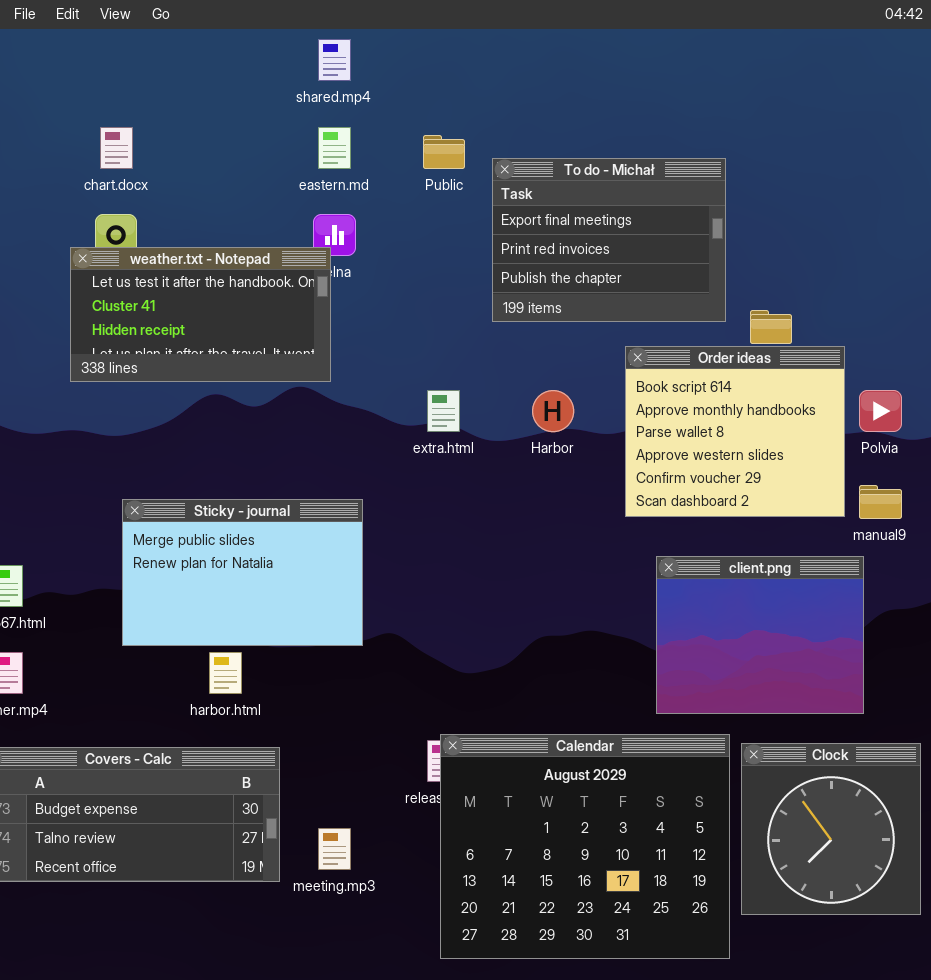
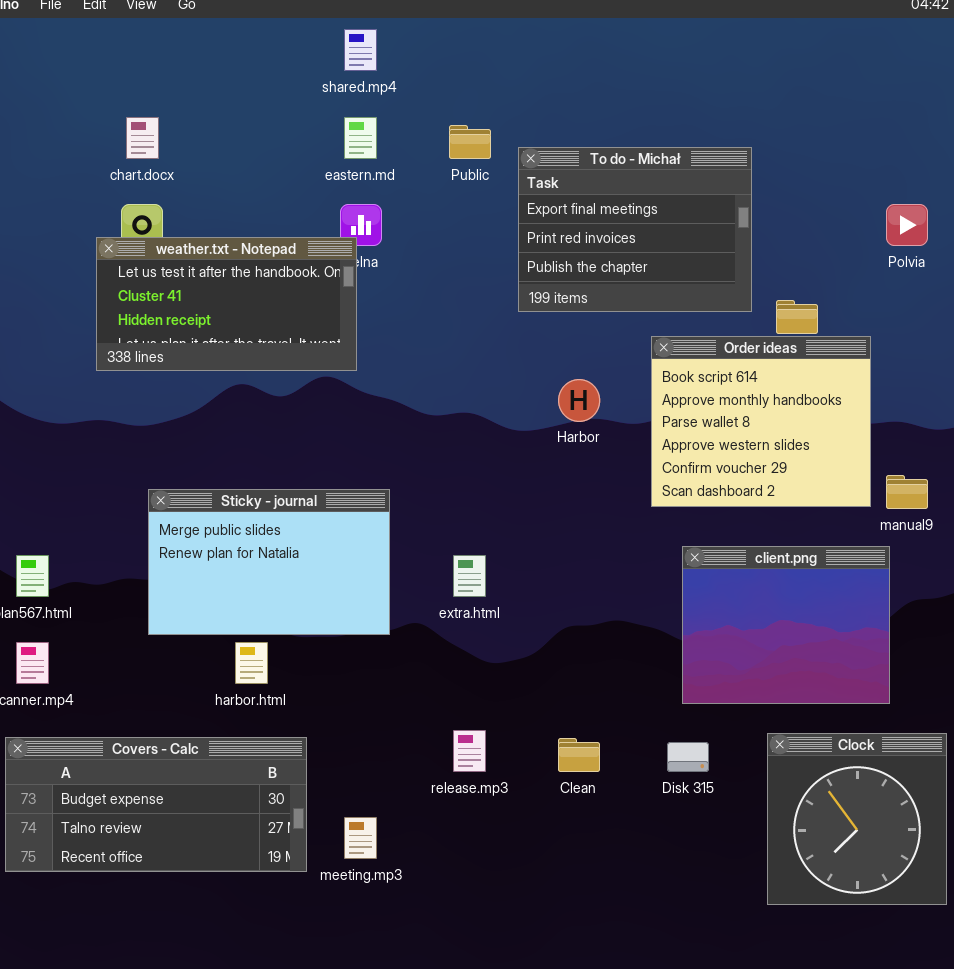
extra.html: [427,390,460,432] -> [453,555,486,597], moved
Polvia: [859,390,902,432] -> [886,204,928,246], moved
Calendar: [440,734,730,959] -> none, closed

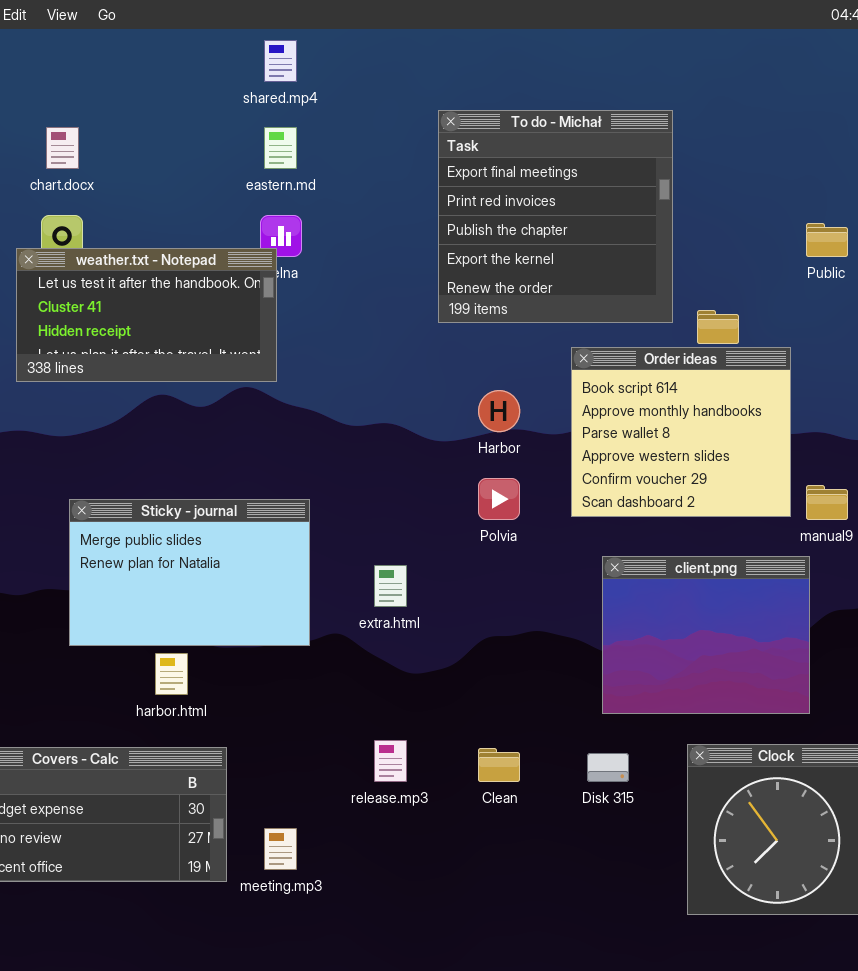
Public: [449,125,491,159] -> [806,223,848,257], moved
To do - Michał: [518,147,752,312] -> [438,110,673,323], resized
Polvia: [886,204,928,246] -> [478,478,520,520], moved

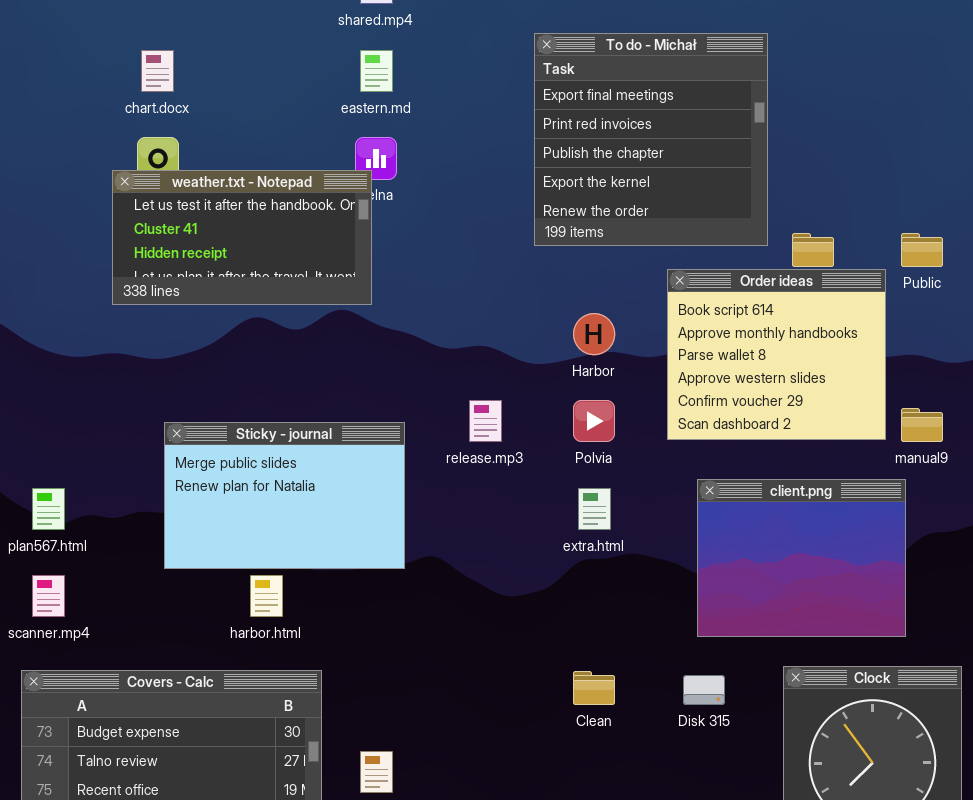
Public: [806,223,848,257] -> [901,233,943,267], moved
extra.html: [374,565,407,607] -> [578,488,611,530], moved
release.mp3: [374,740,407,782] -> [469,400,502,442], moved

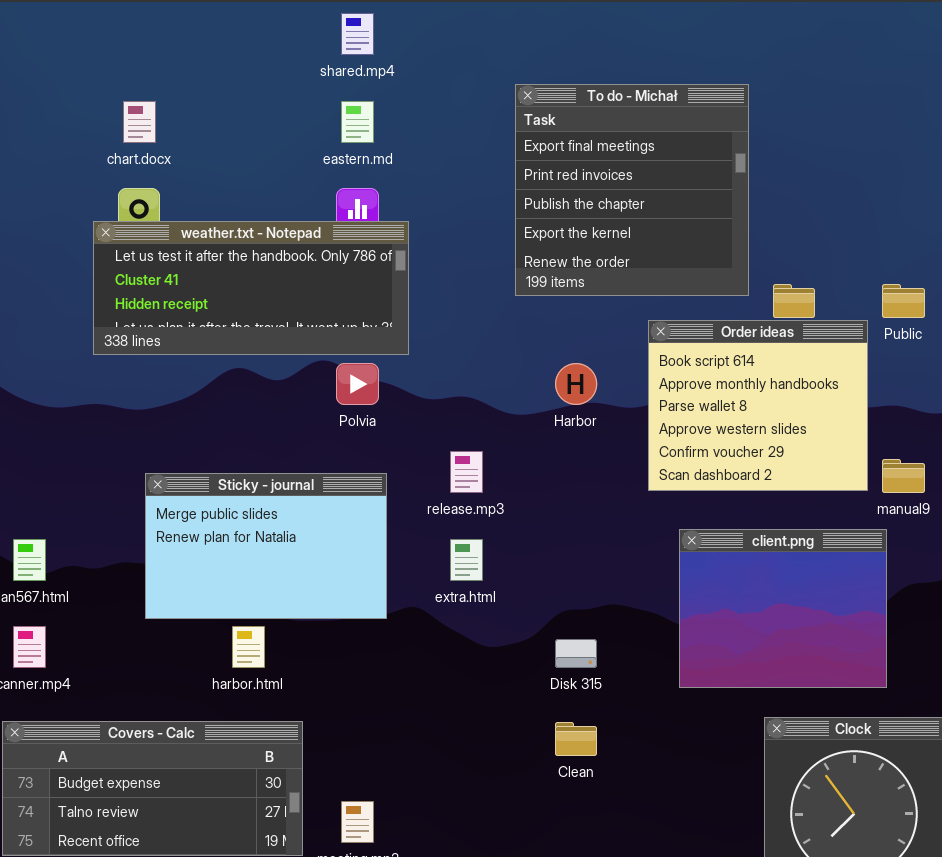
weather.txt - Notepad: [112,170,372,305] -> [93,221,409,355], resized
Polvia: [573,400,615,442] -> [336,363,379,405], moved
extra.html: [578,488,611,530] -> [450,539,483,581], moved
Disk 315: [683,675,725,705] -> [555,639,597,668], moved

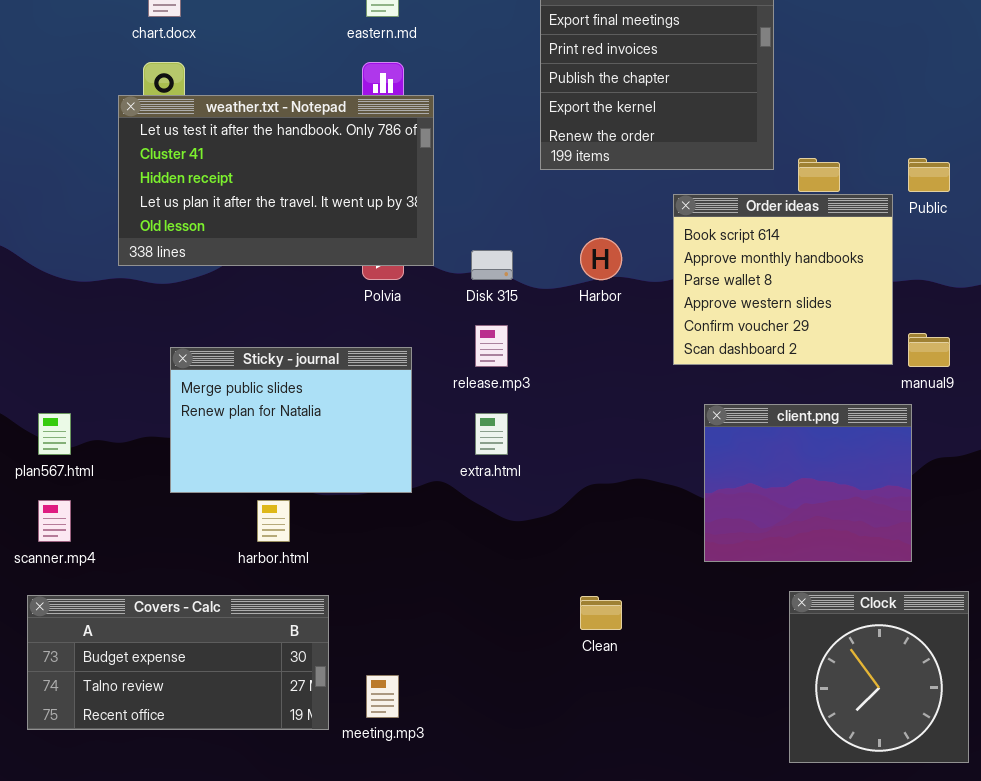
weather.txt - Notepad: [93,221,409,355] -> [118,95,434,266], resized
Disk 315: [555,639,597,668] -> [471,250,513,280], moved

